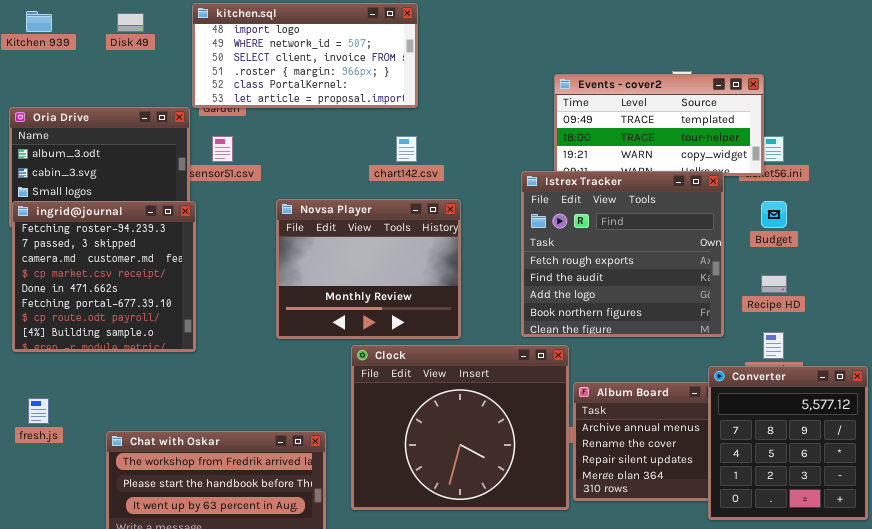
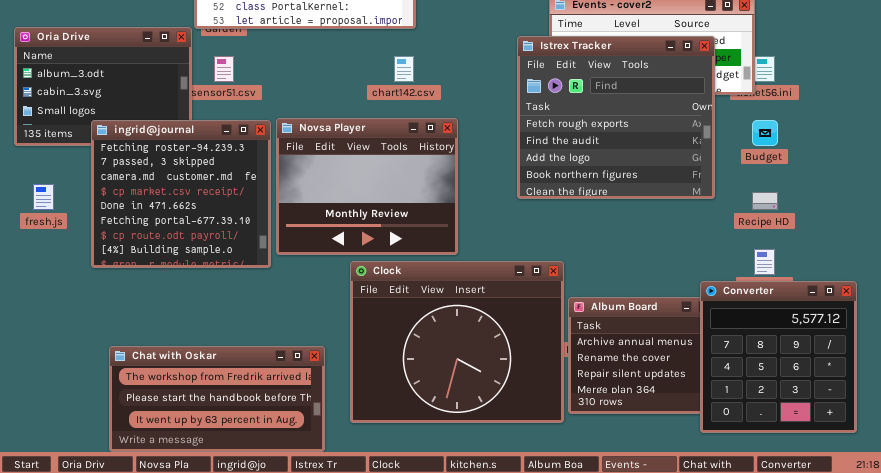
Istrex Tracker: [521,171,724,337] -> [517,36,715,199], moved
ingrid@journal: [12,201,196,352] -> [91,120,271,268], moved
fresh.js: [28,398,49,424] -> [33,184,54,210], moved

